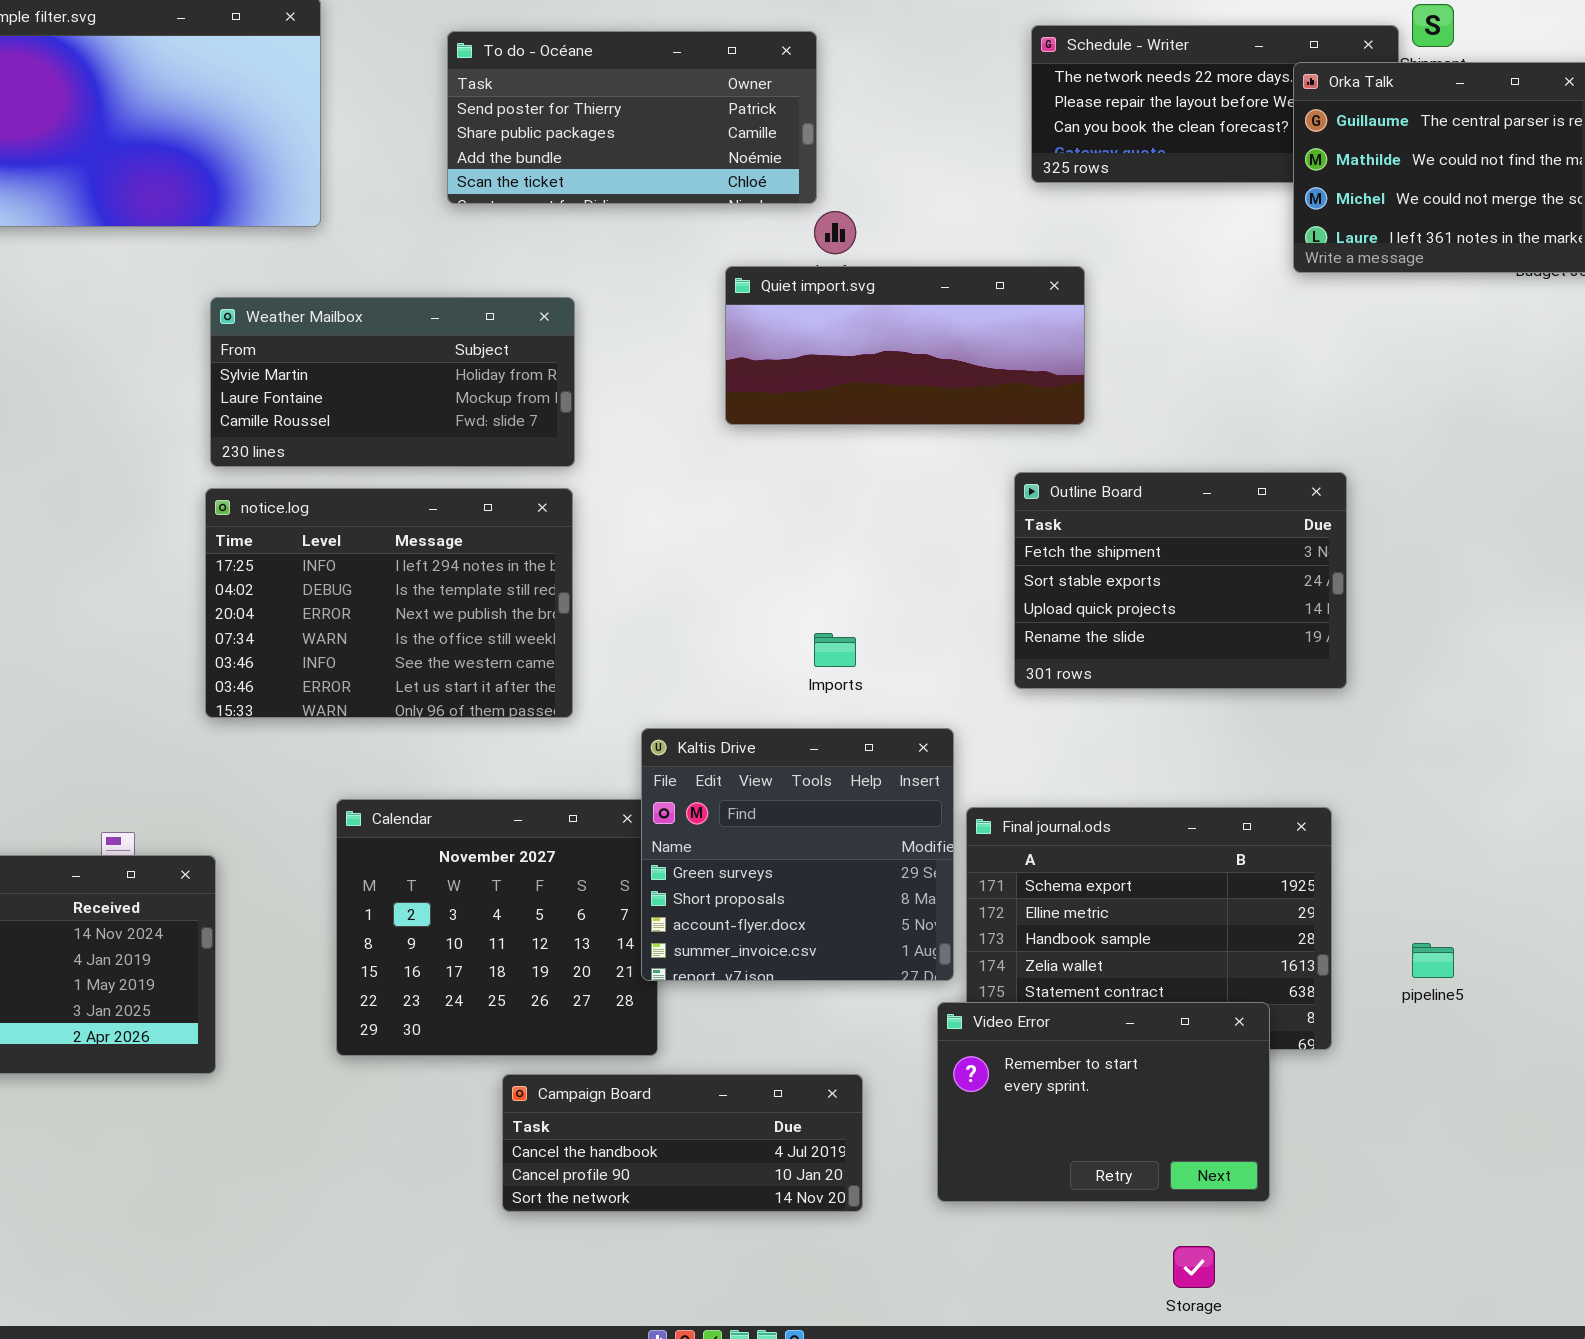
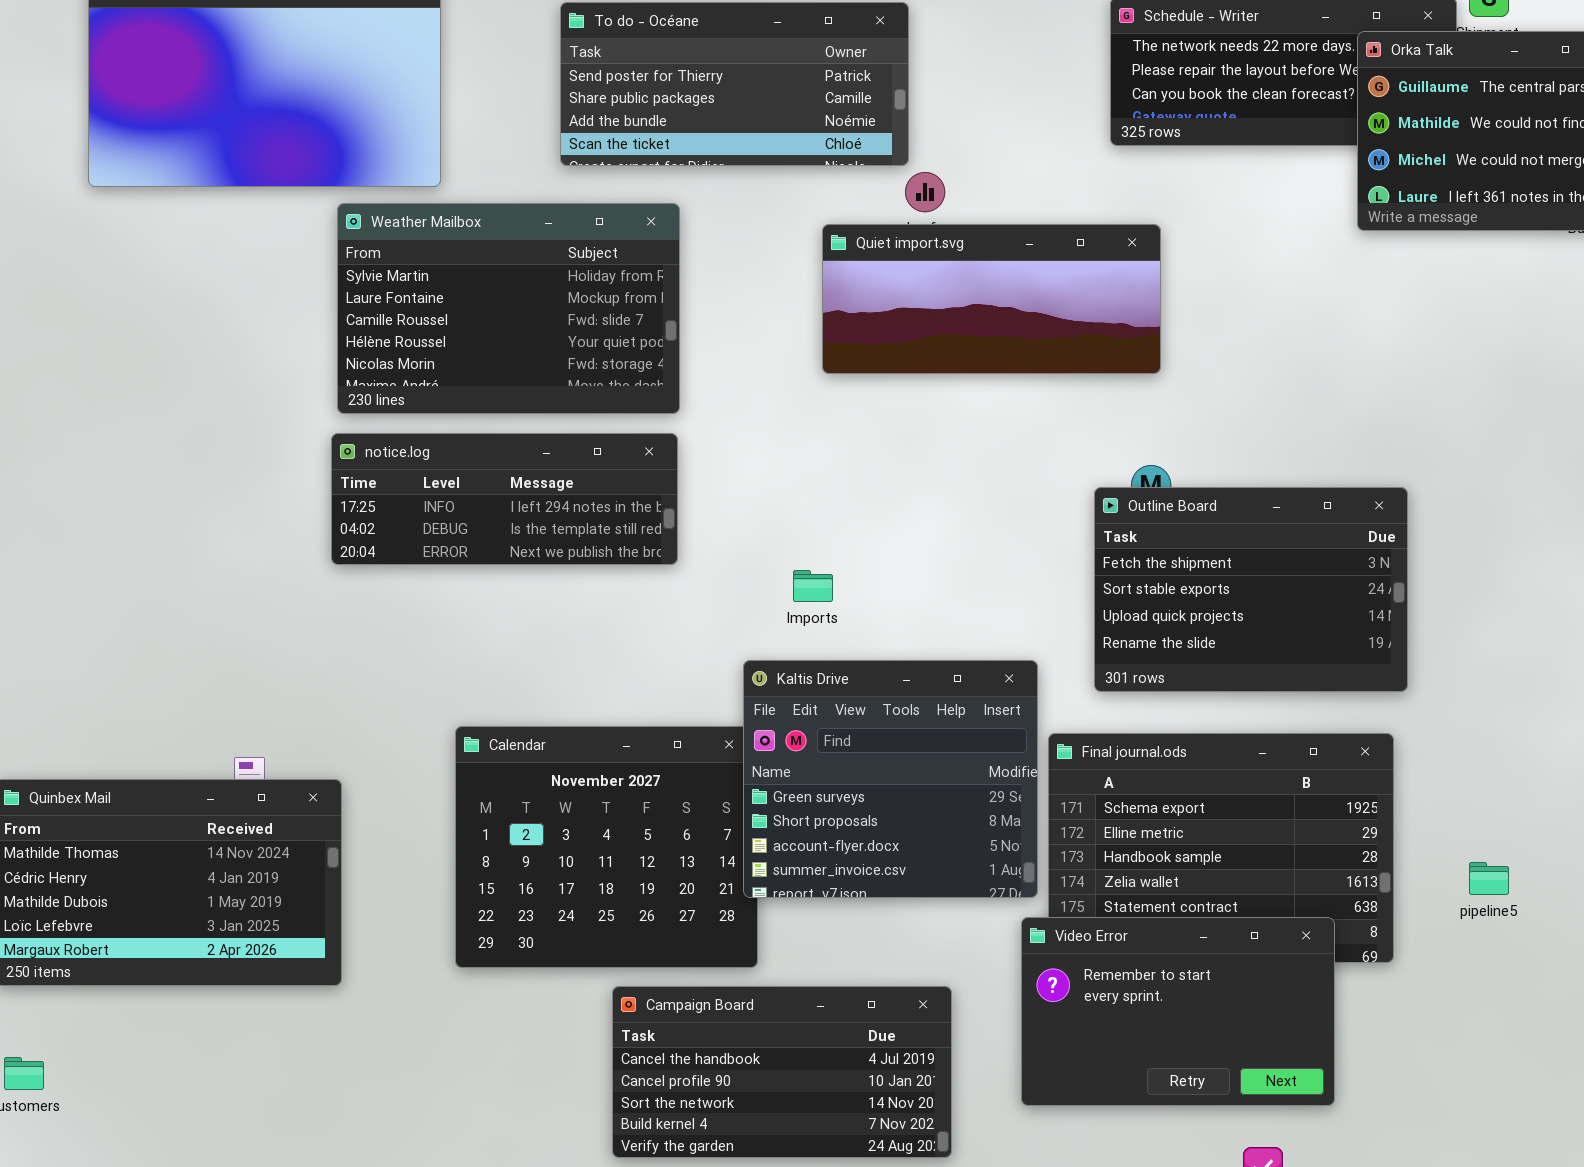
Weather Mailbox: [210,297,575,467] -> [337,203,680,414], resized
Outline Board: [1014,472,1347,689] -> [1094,487,1408,692], moved
notice.log: [205,488,573,718] -> [331,433,678,565], resized
Imports: [814,633,856,667] -> [793,570,833,602], moved
Campaign Board: [502,1074,863,1212] -> [612,986,952,1158], resized

